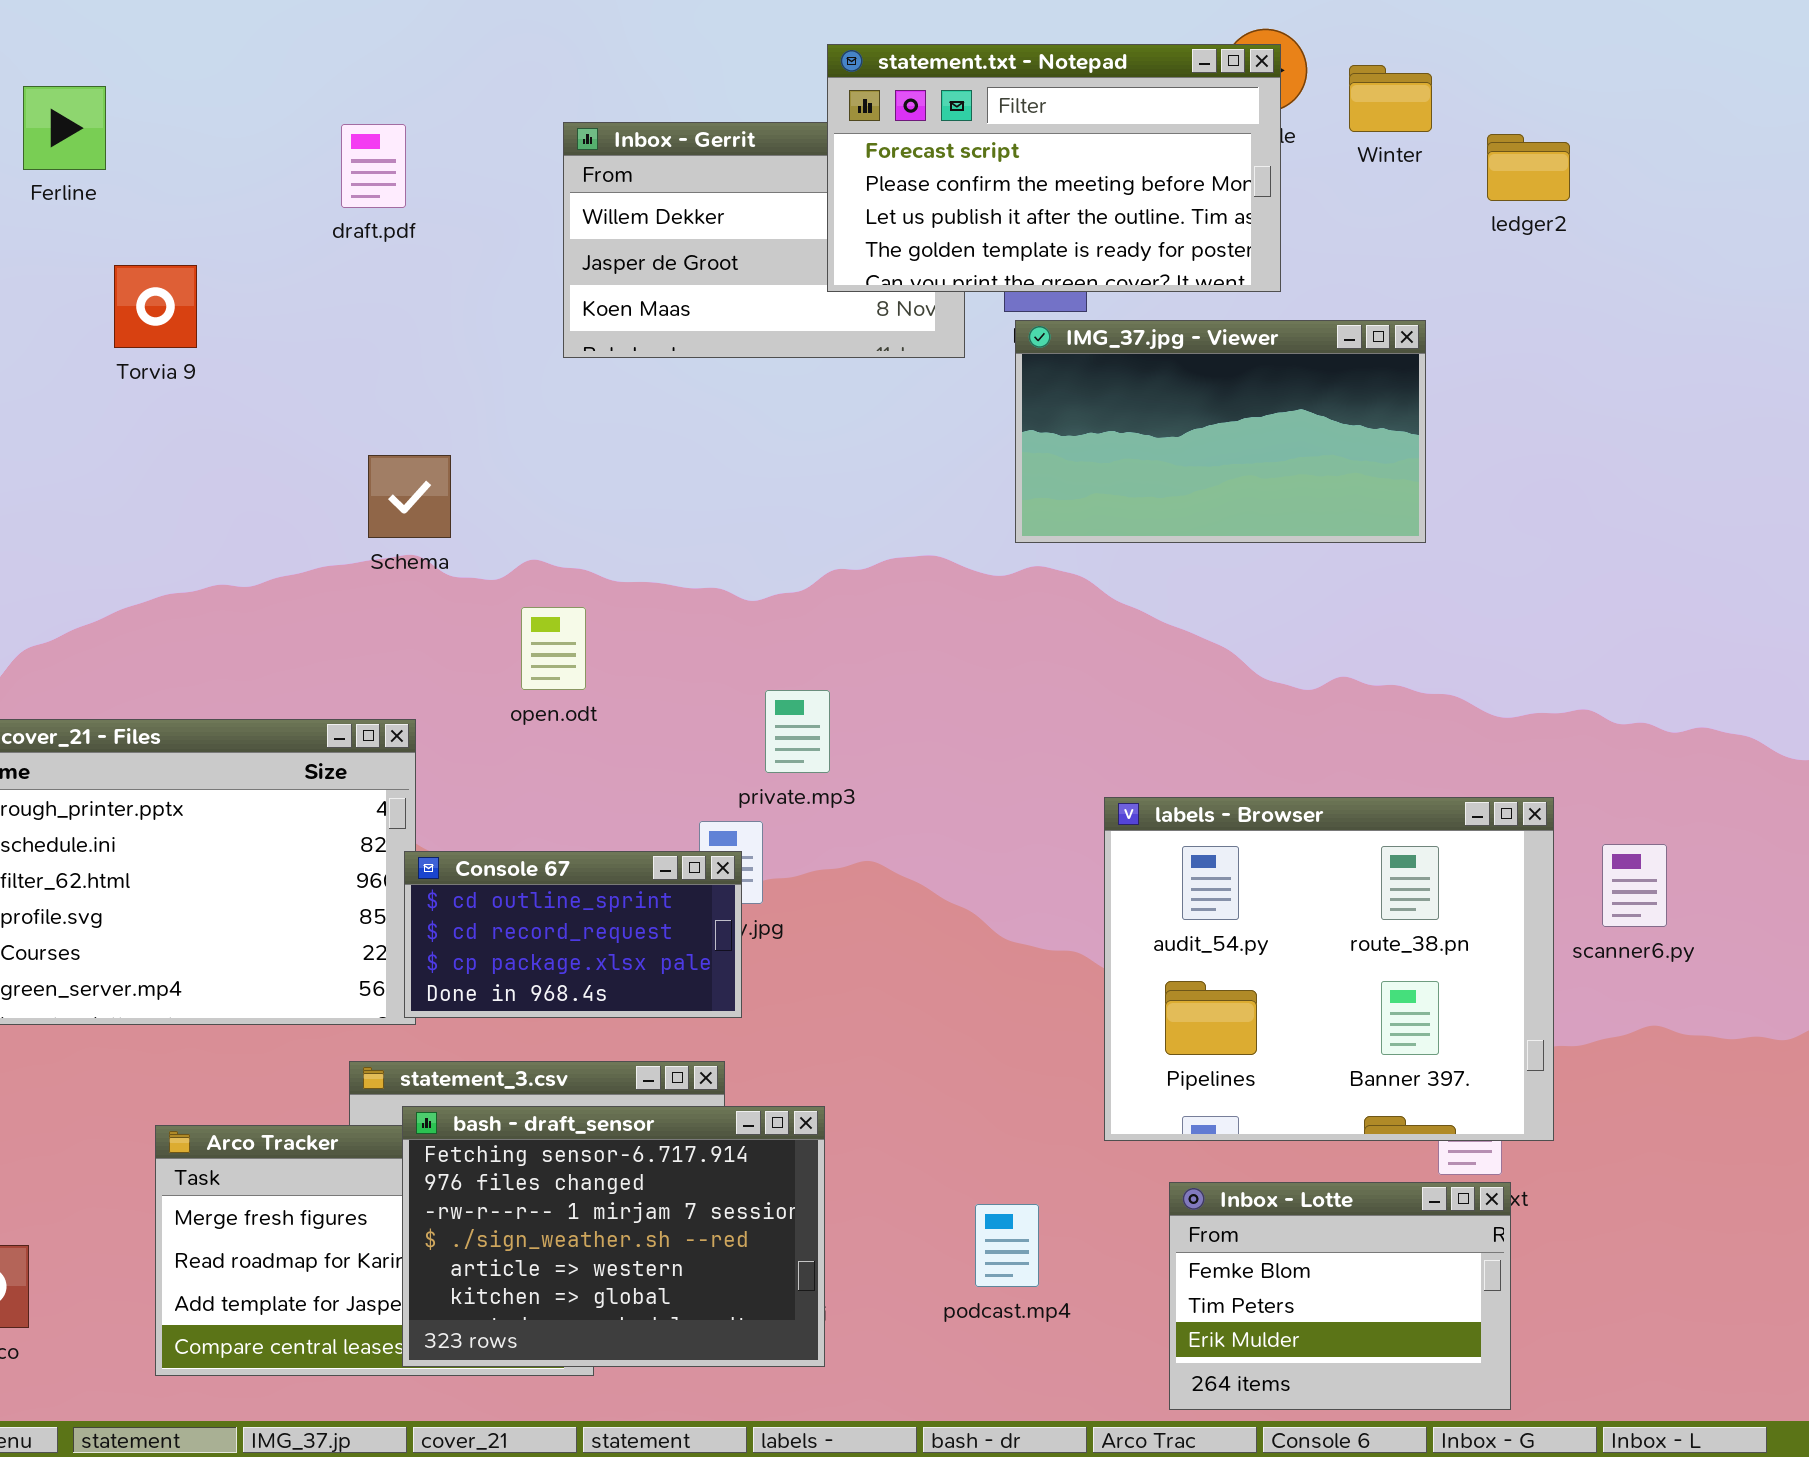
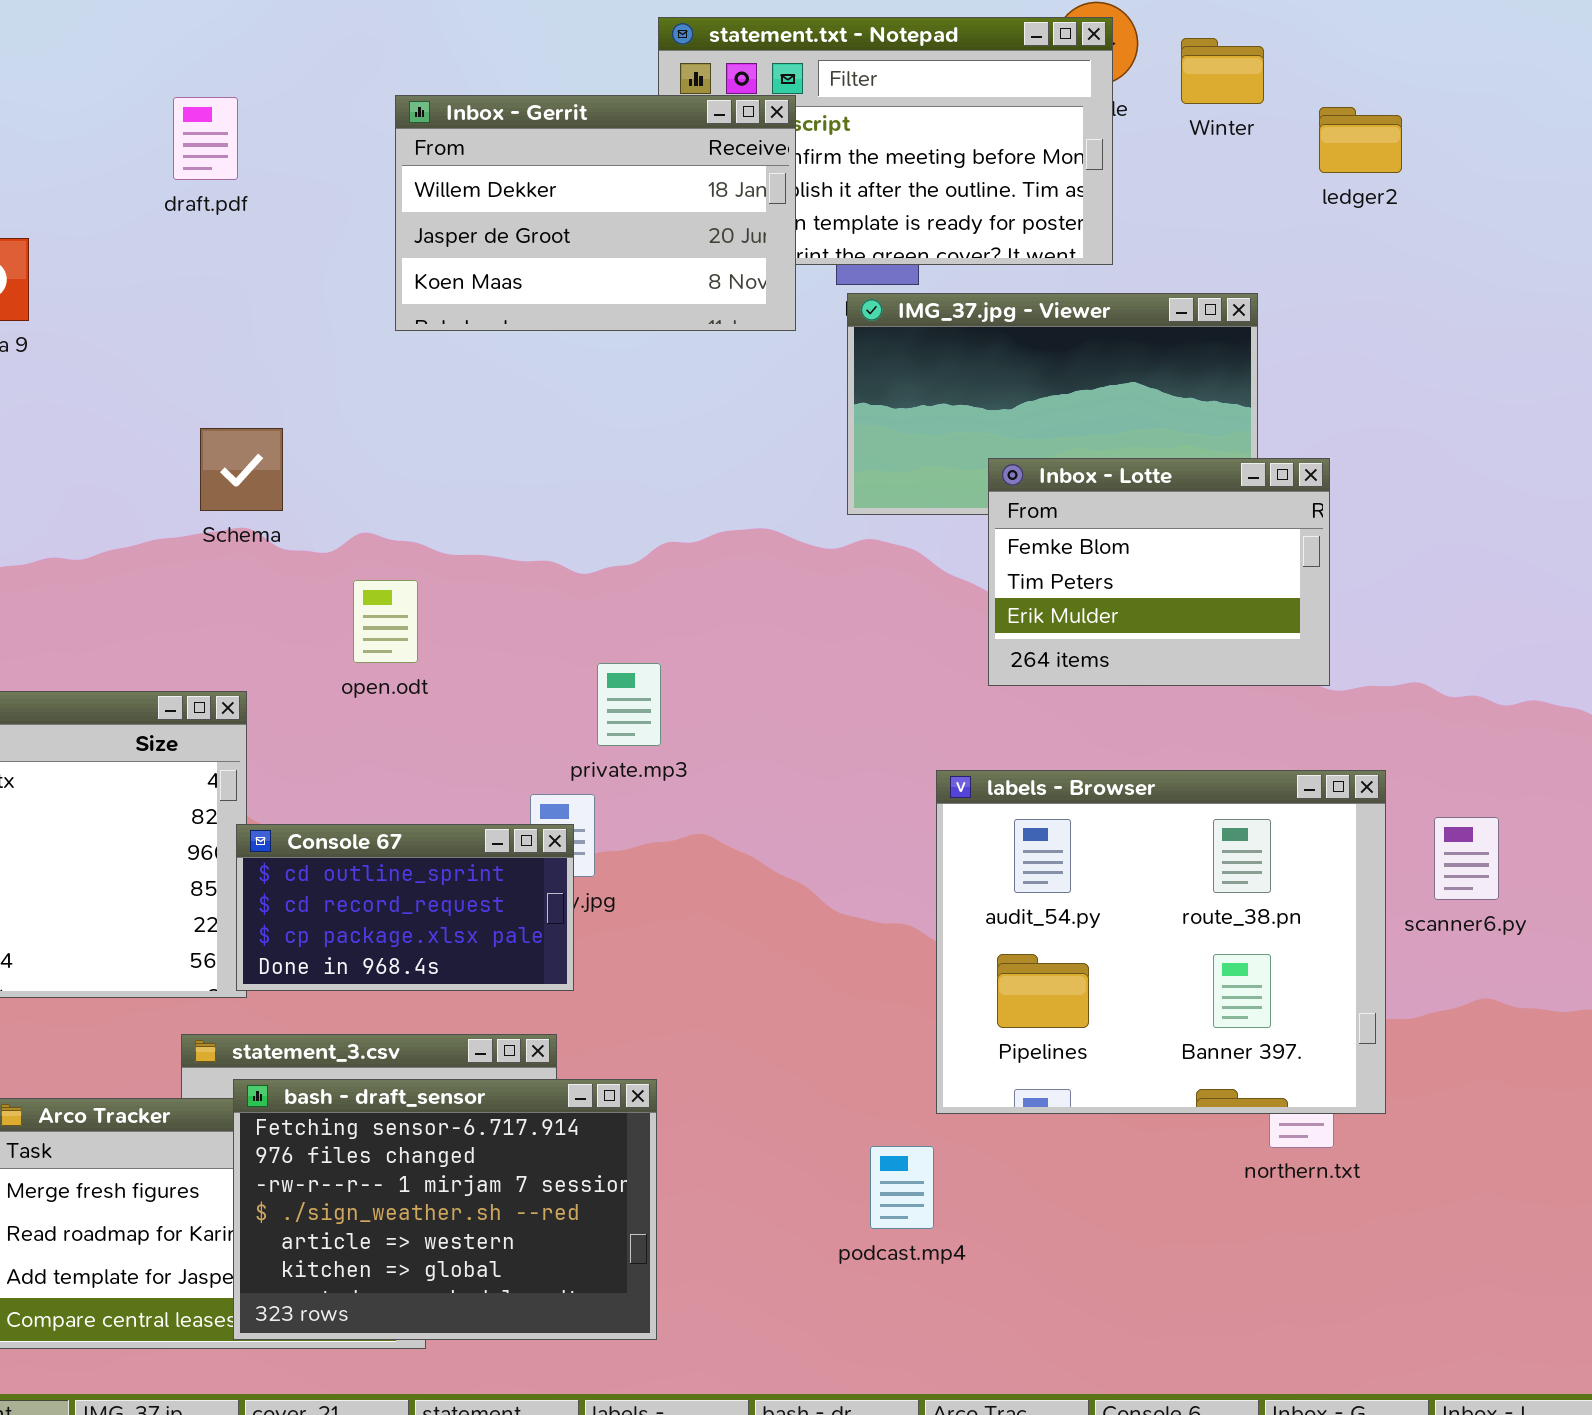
Inbox - Gerrit: [563,122,965,358] -> [395,95,796,331], raised
Inbox - Lotte: [1169,1182,1511,1410] -> [988,458,1330,686], moved
podcast.mp4: [975,1204,1039,1287] -> [870,1146,934,1229], moved

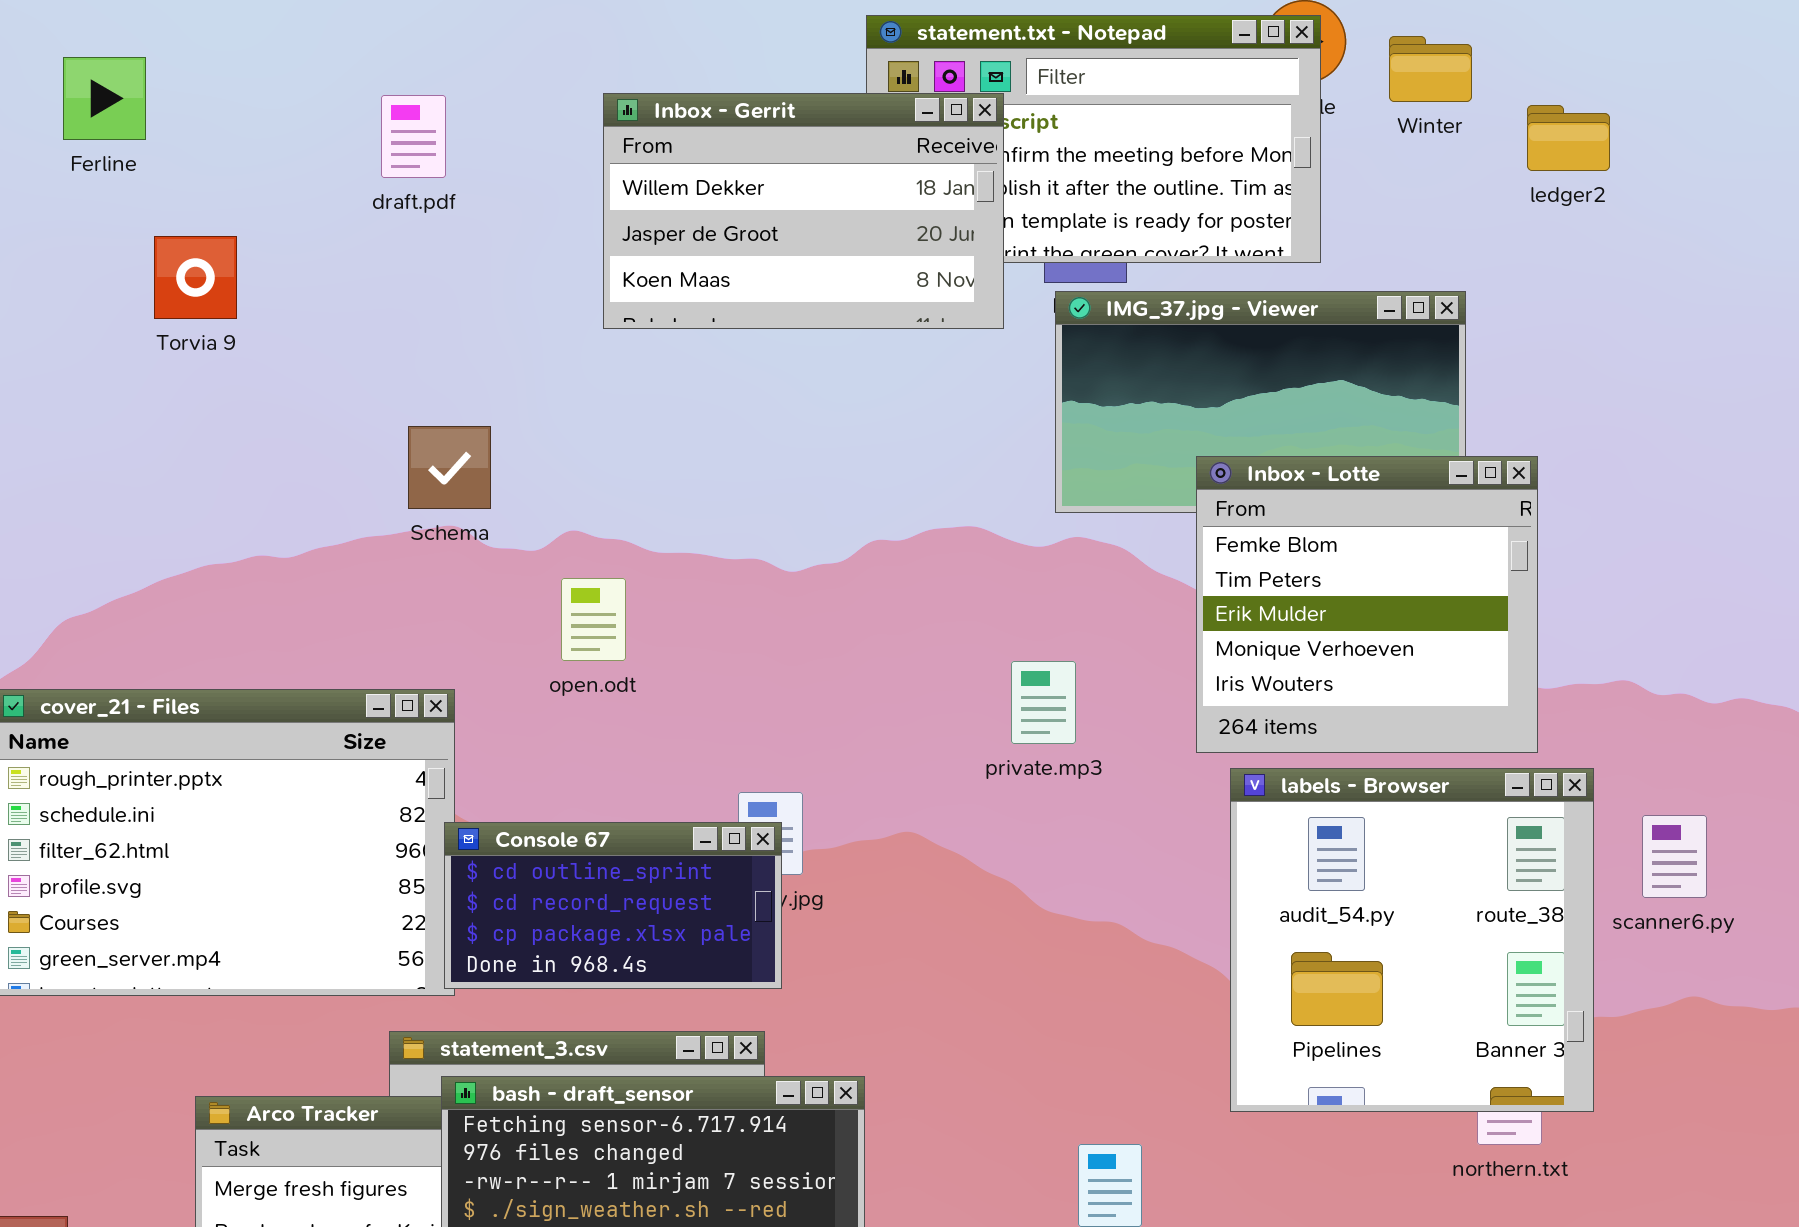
Inbox - Lotte: [988,458,1330,686] -> [1196,456,1538,753], resized
private.mp3: [597,663,661,746] -> [1011,661,1076,744], moved
labels - Browser: [936,770,1386,1114] -> [1230,768,1594,1112], resized

